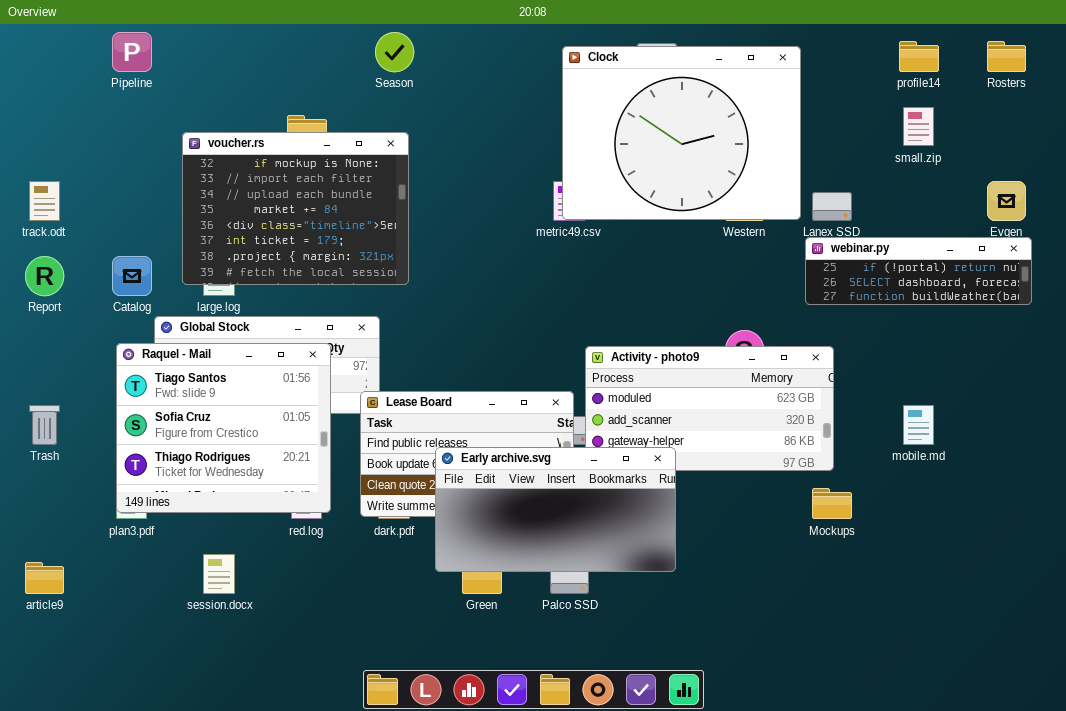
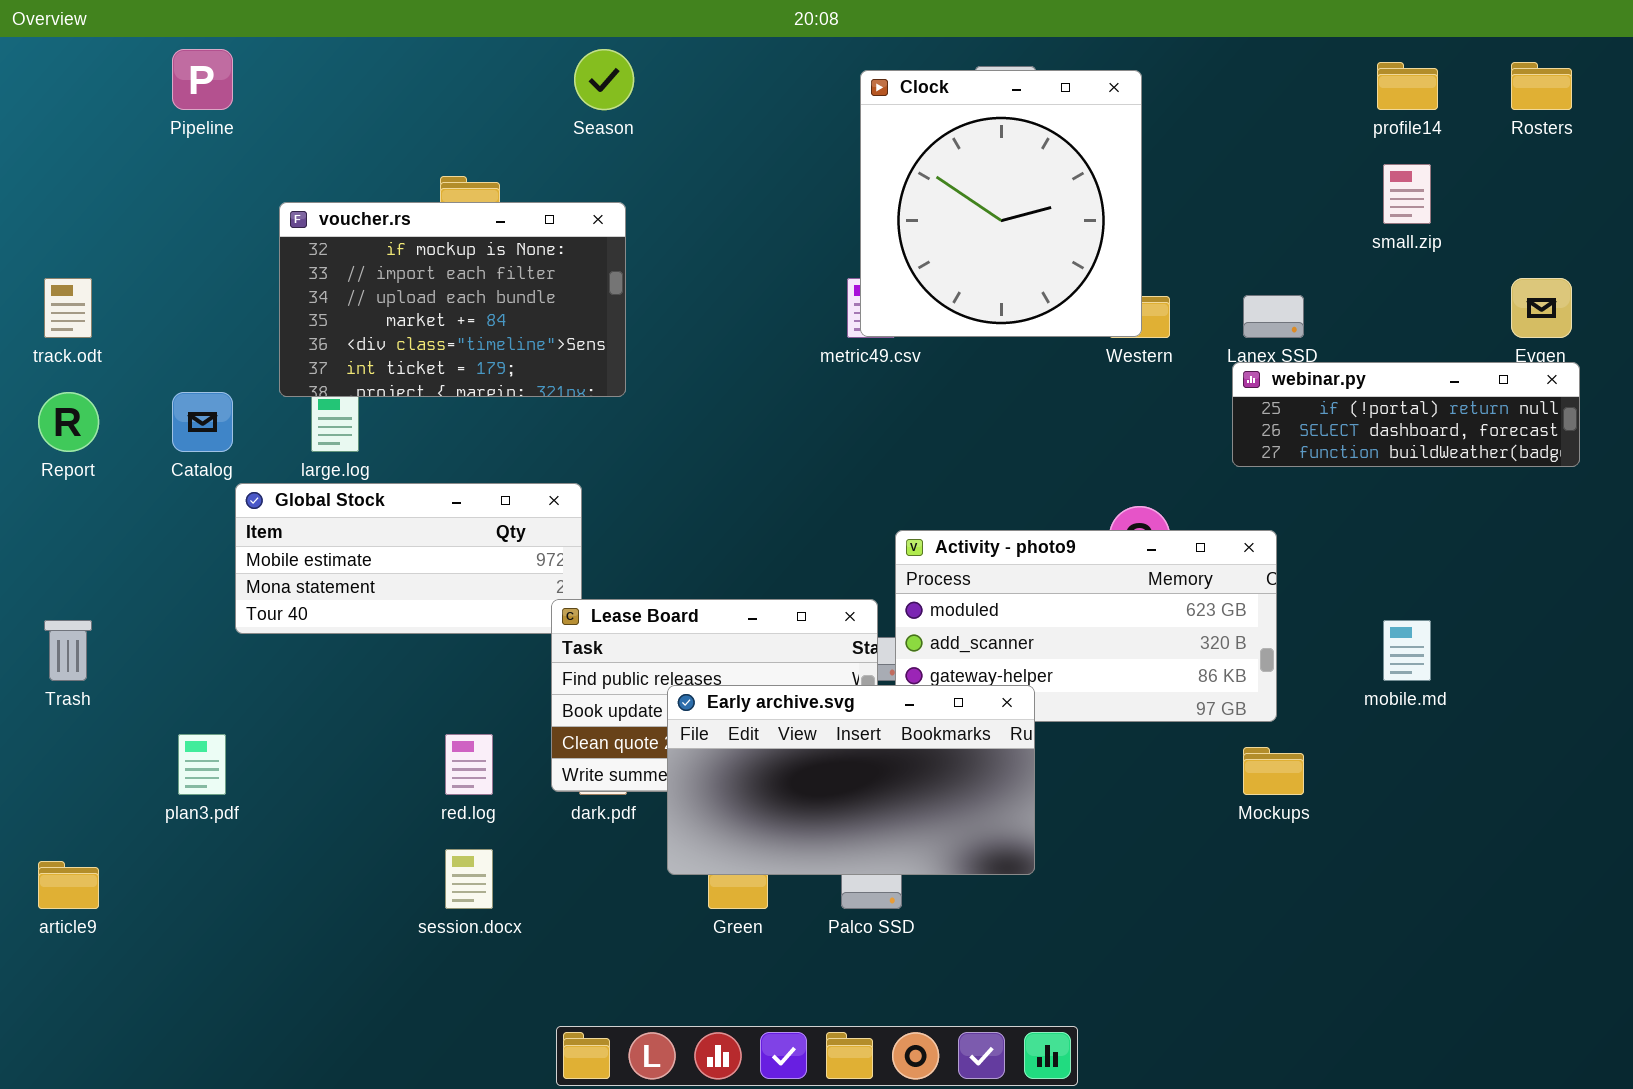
Clock: [562,46,801,220] -> [860,70,1142,337], resized
voucher.rs: [182,132,409,285] -> [279,202,626,397], resized
Raquel - Mail: [116,343,331,513] -> none, closed
session.docx: [203,554,235,594] -> [445,849,493,909], moved

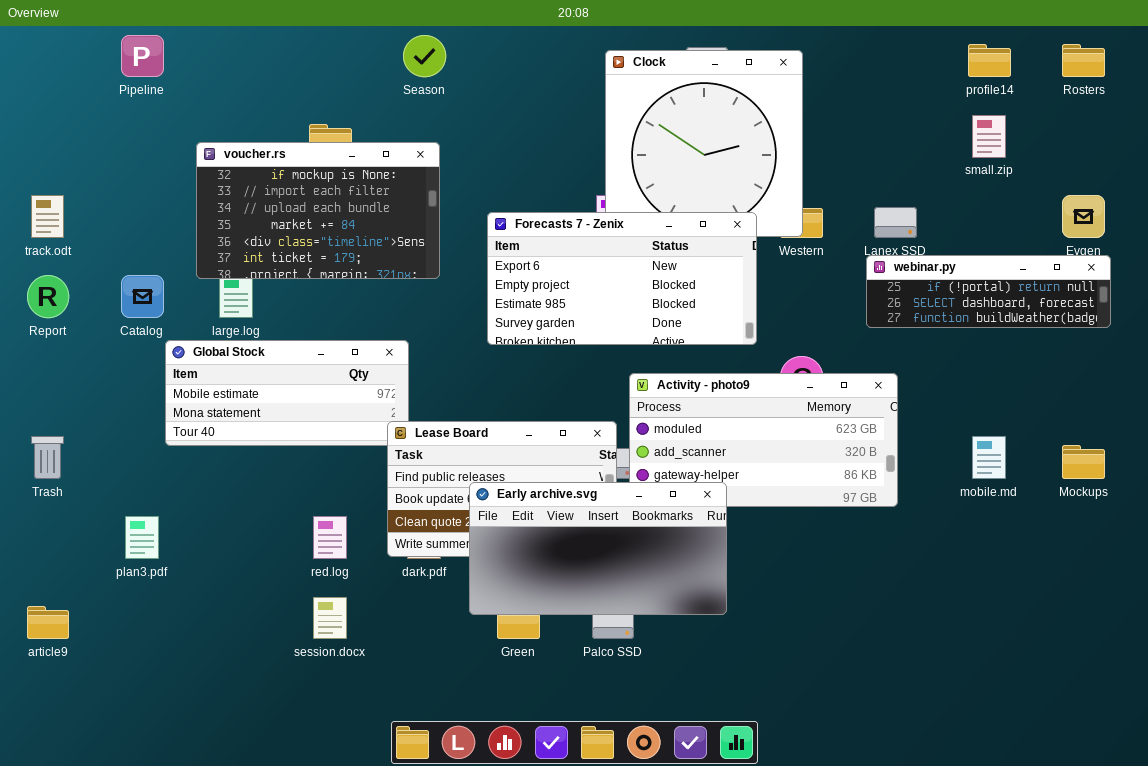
Forecasts 7 - Zenix: none -> [487,212,757,345], opened
Mockups: [1243,747,1304,795] -> [1062,445,1105,479], moved

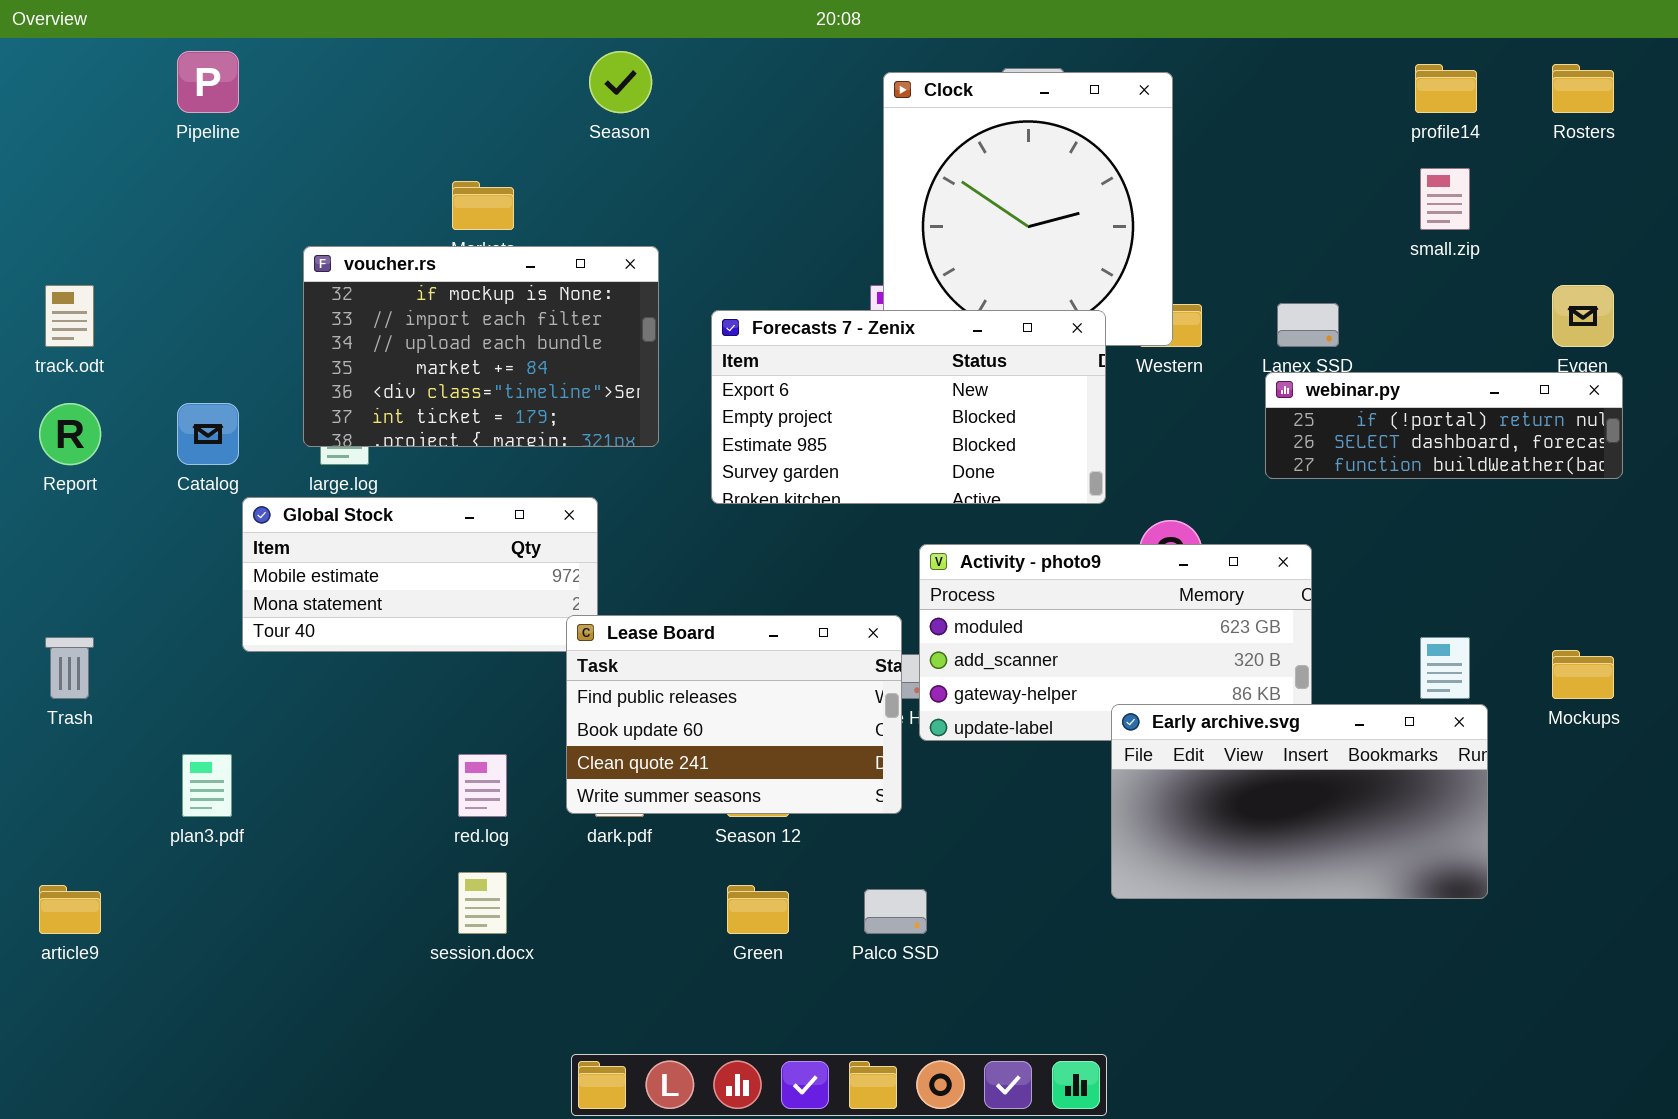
voucher.rs: [196,142,440,279] -> [303,246,659,447], moved
Early archive.svg: [469,482,727,615] -> [1111,704,1488,899], moved

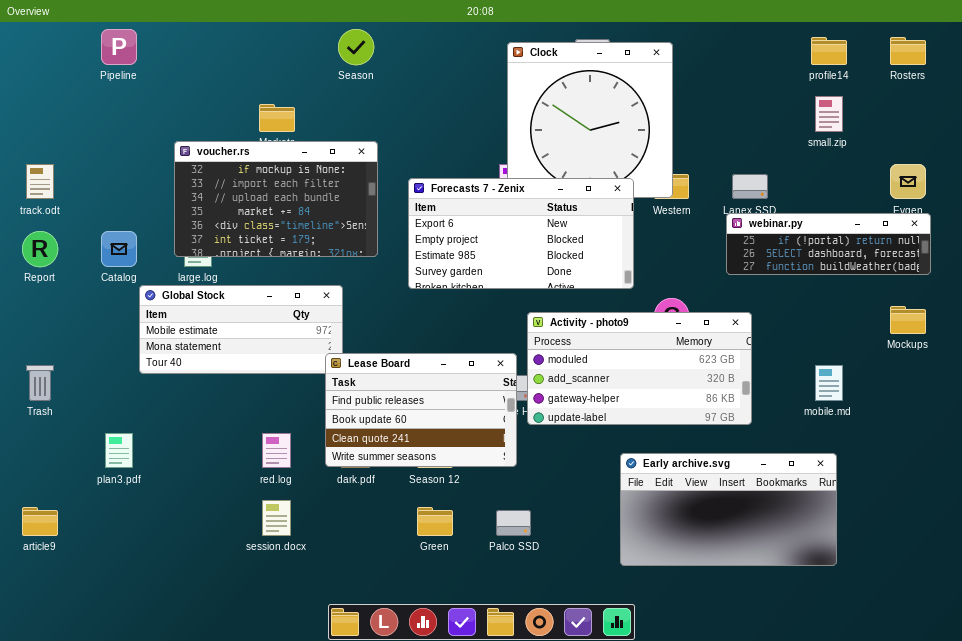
Mockups: [1552,650,1614,699] -> [890,306,926,334], moved
Early archive.svg: [1111,704,1488,899] -> [620,453,837,566], moved

